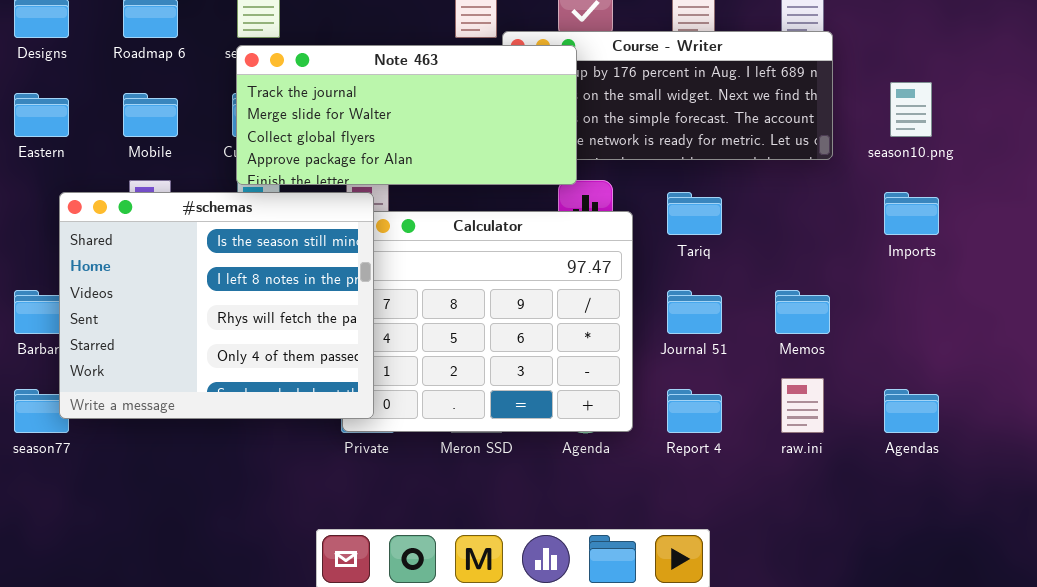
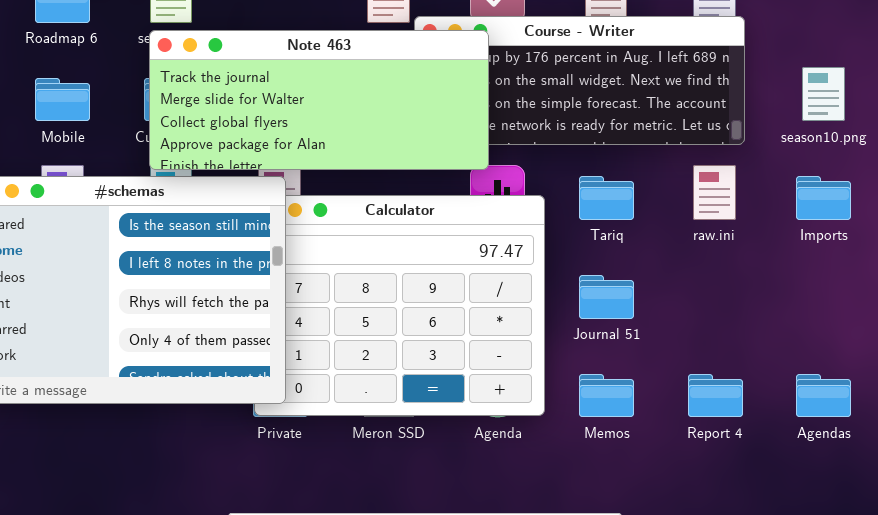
Memos: [775,290,830,334] -> [579,374,634,417], moved
raw.ini: [781,378,824,433] -> [693,165,736,220], moved
Report 4: [667,389,722,433] -> [688,374,743,417], moved

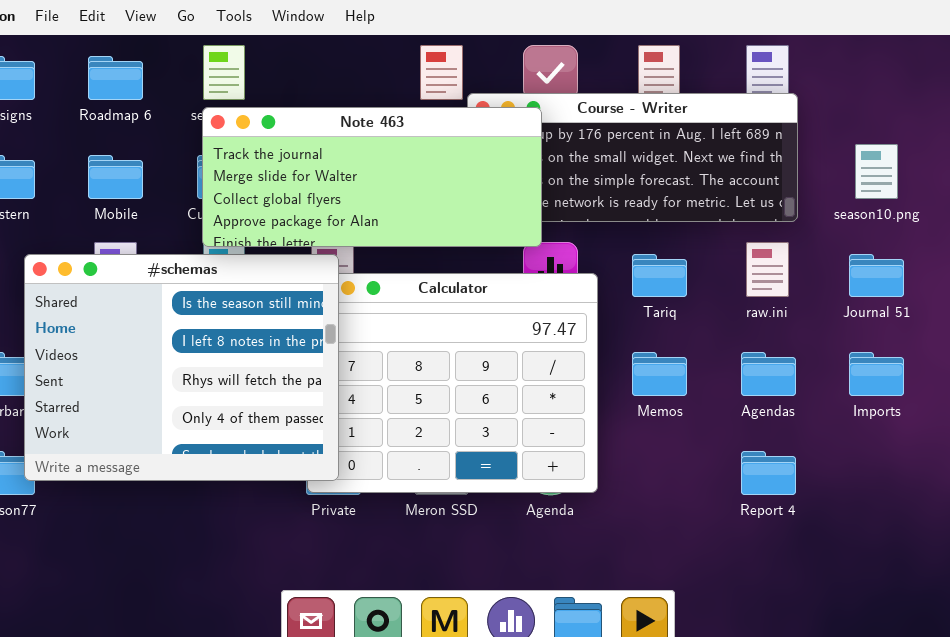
Imports: [796,176,851,220] -> [849,352,904,396], moved
Journal 51: [579,275,634,319] -> [849,254,904,297], moved
Memos: [579,374,634,417] -> [632,352,687,396], moved
Agendas: [796,374,851,417] -> [741,352,796,396], moved

